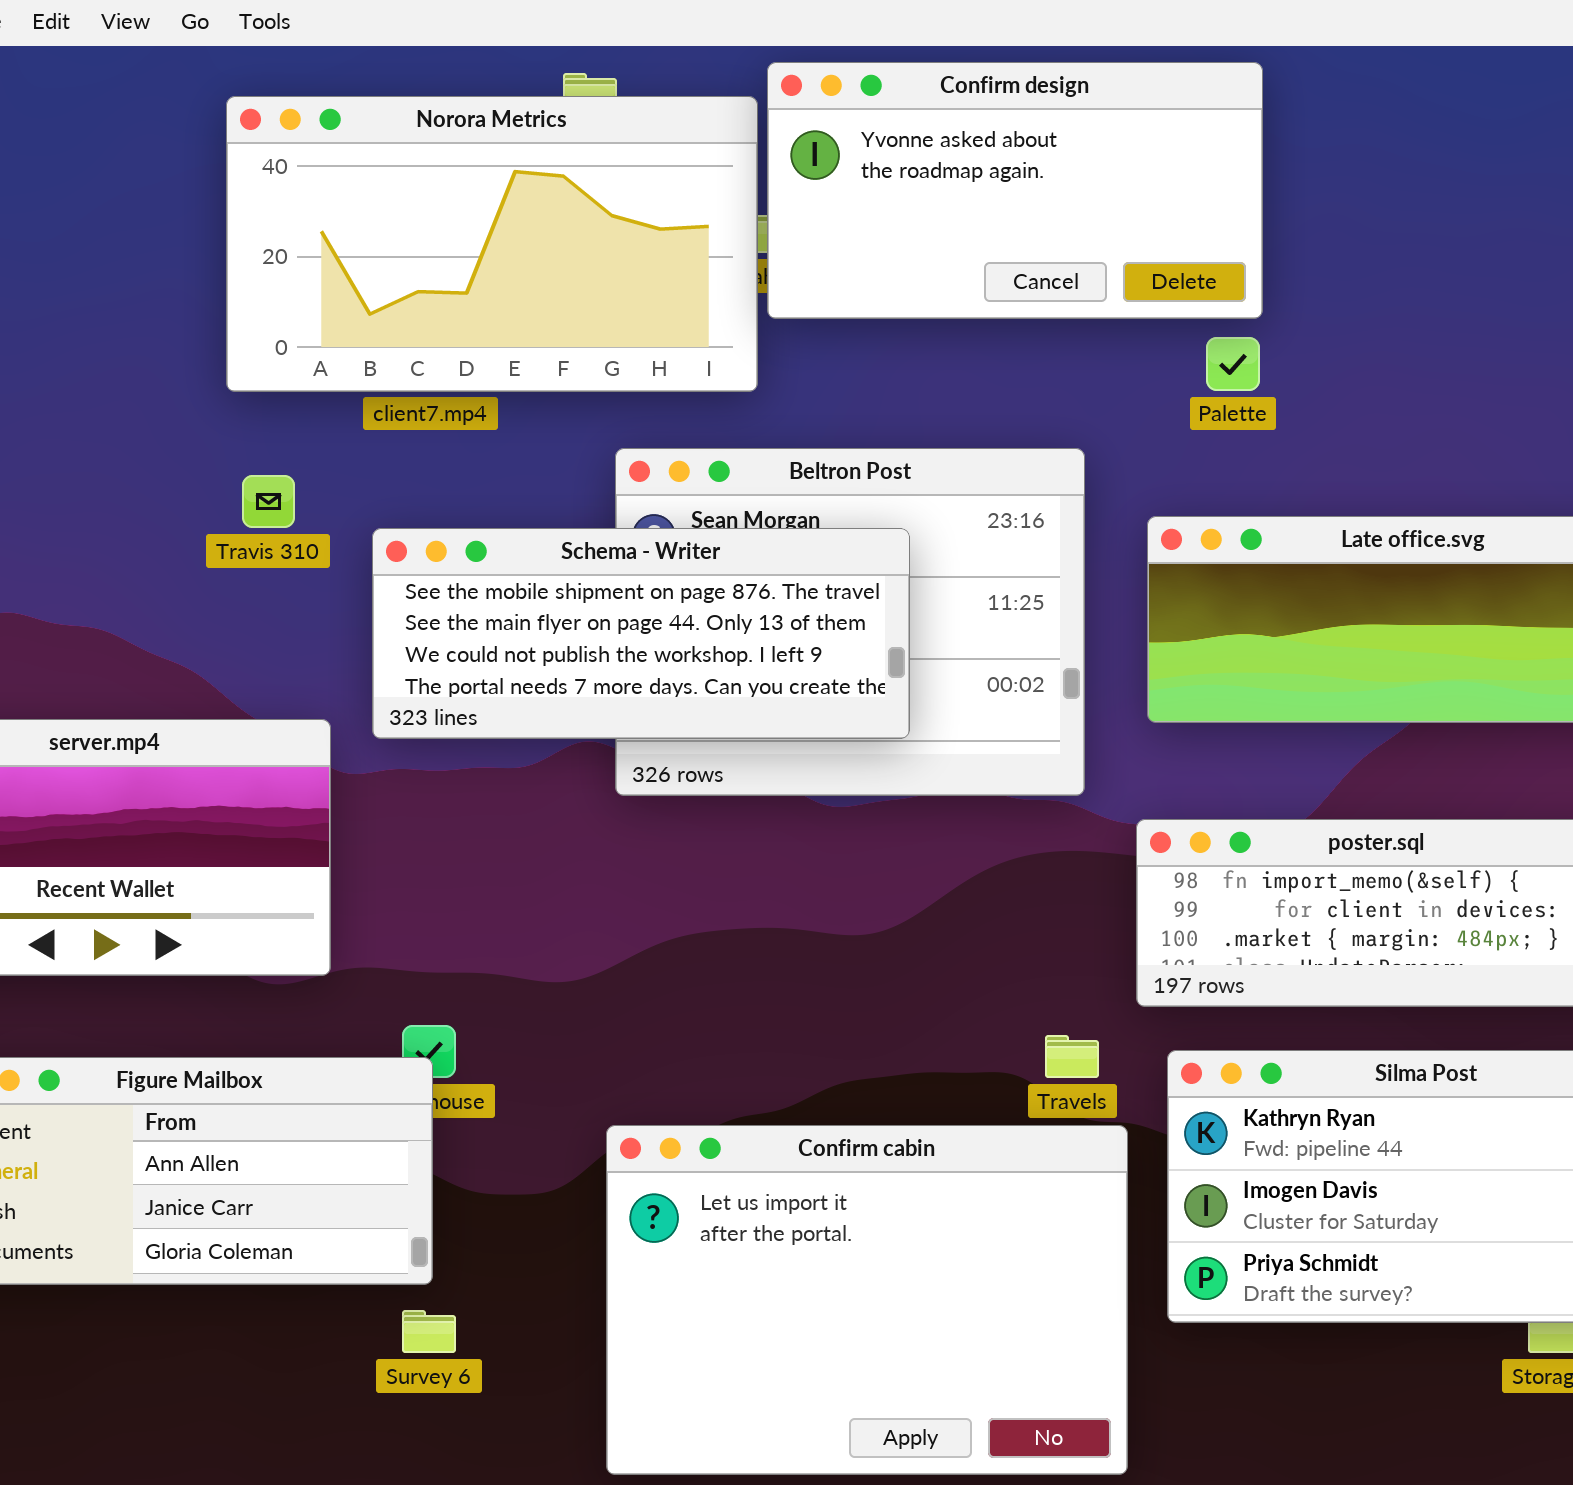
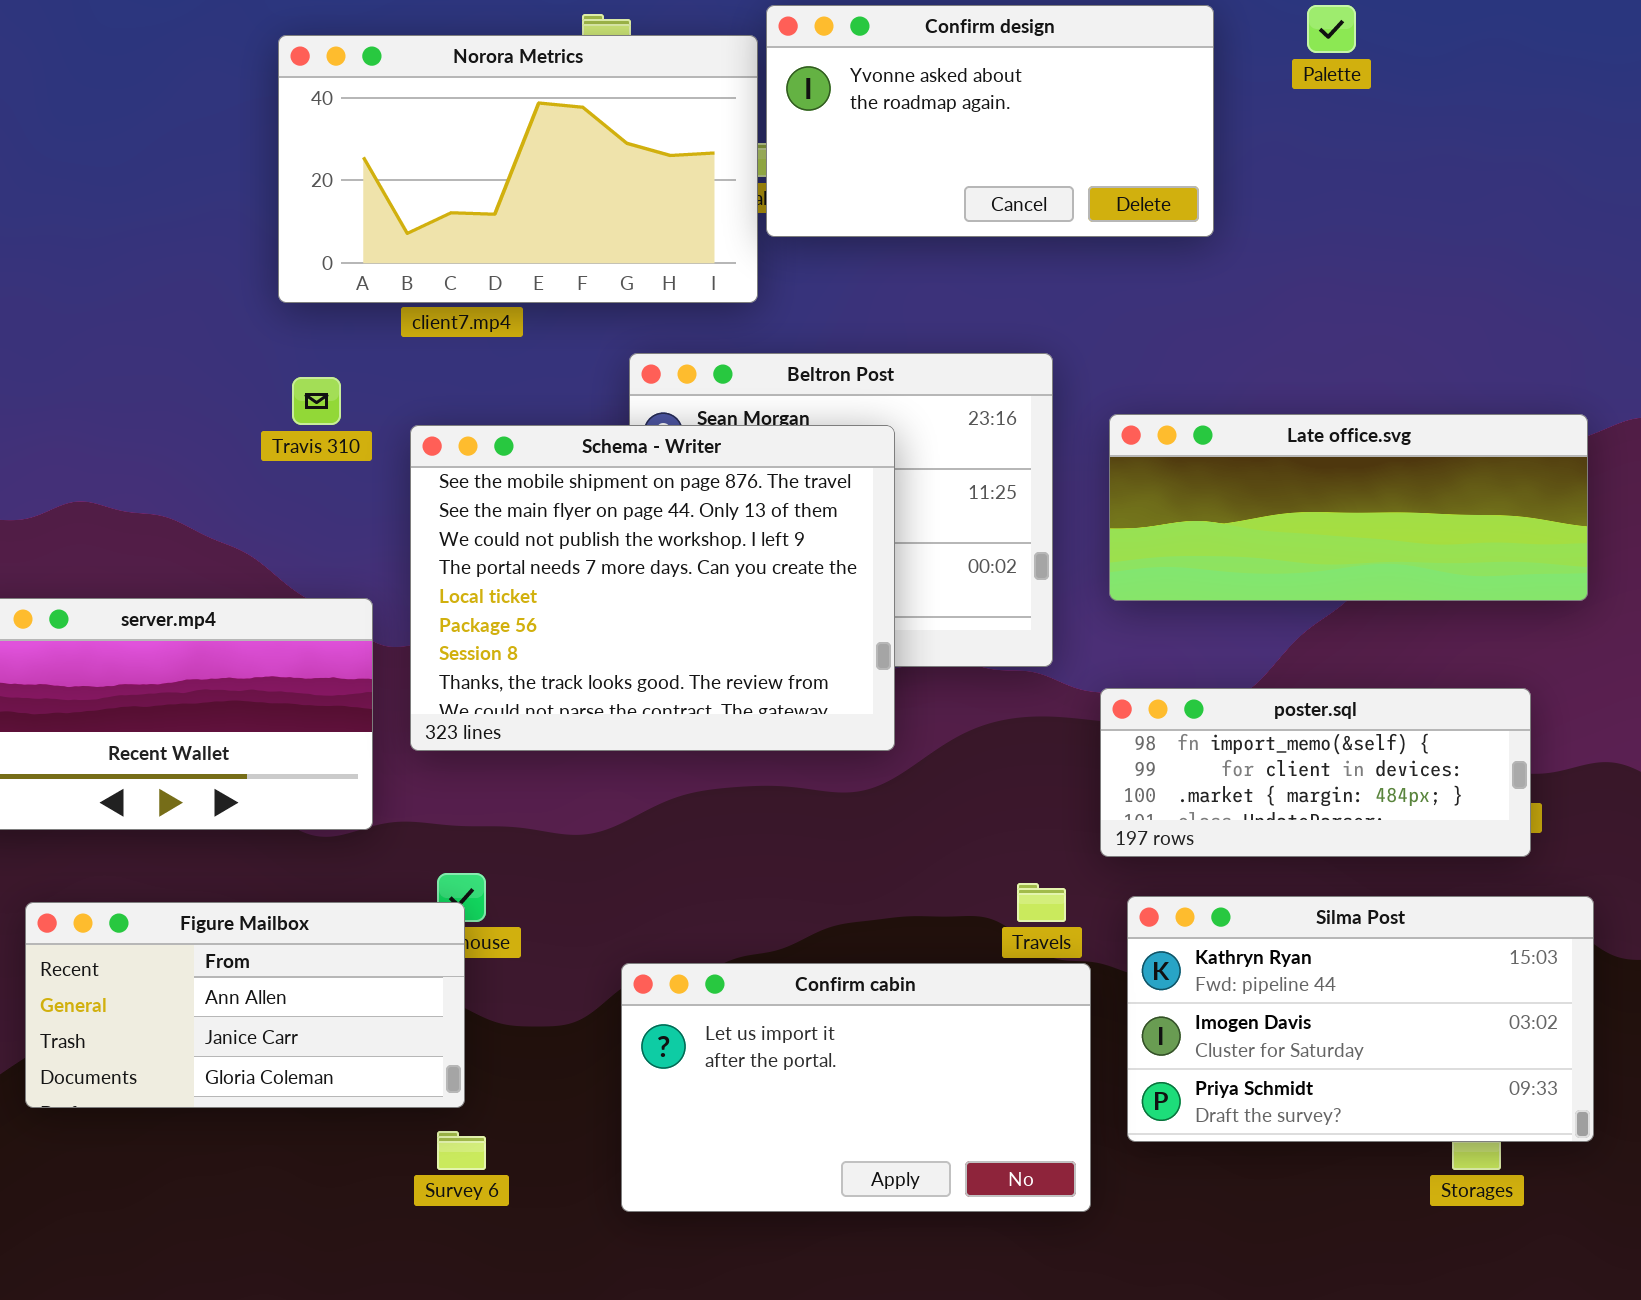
Palette: [1206,337,1260,391] -> [1307,5,1356,53], moved
Schema - Writer: [372,528,910,739] -> [410,425,895,751], resized
Confirm cabin: [606,1125,1128,1475] -> [621,963,1091,1212], resized

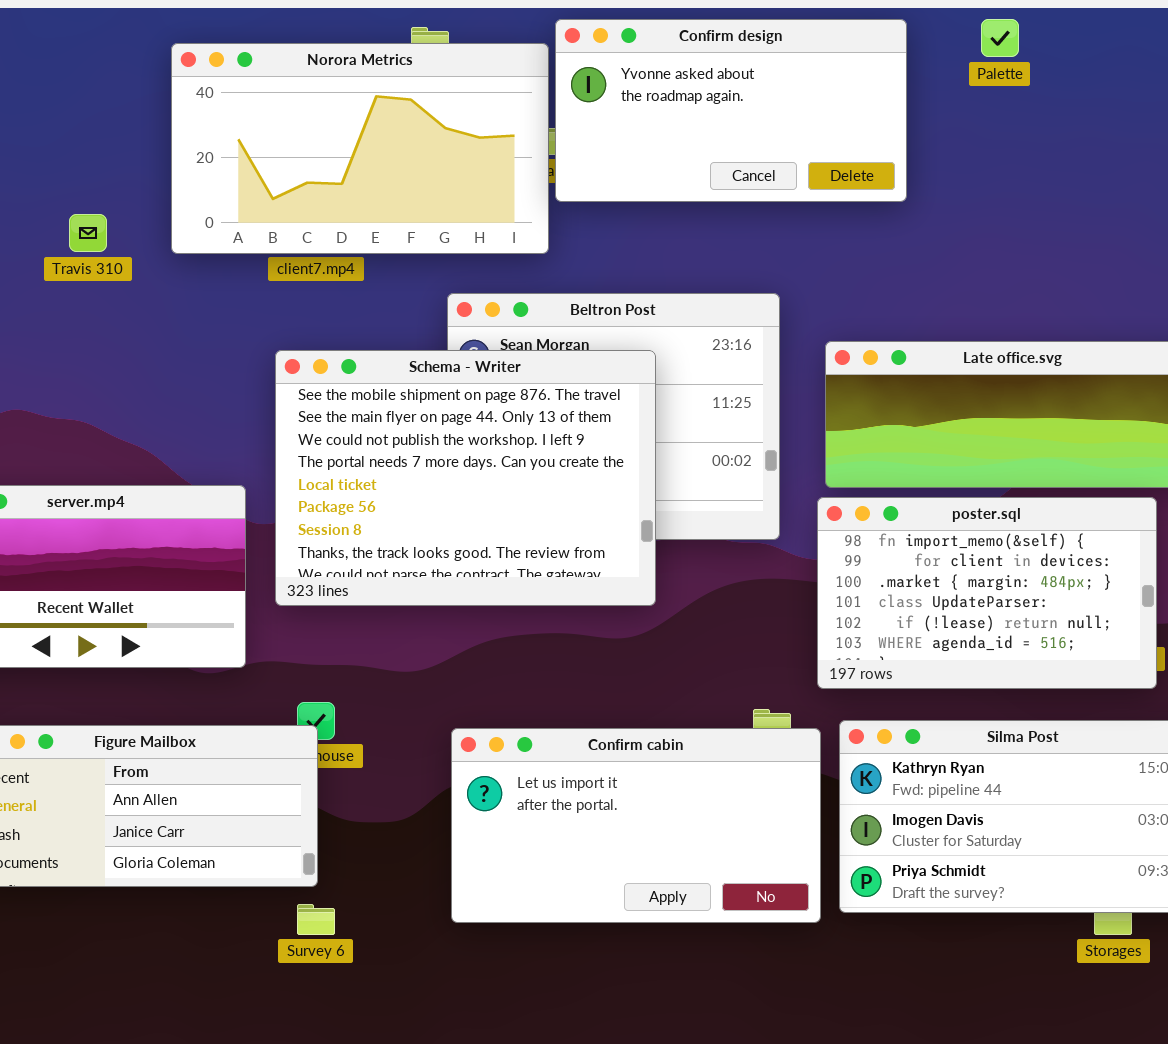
Travis 310: [292,377,341,425] -> [69,214,107,252], moved
poster.sql: [1100,688,1531,857] -> [817,497,1157,689], resized
Confirm cabin: [621,963,1091,1212] -> [451,728,821,923], moved

